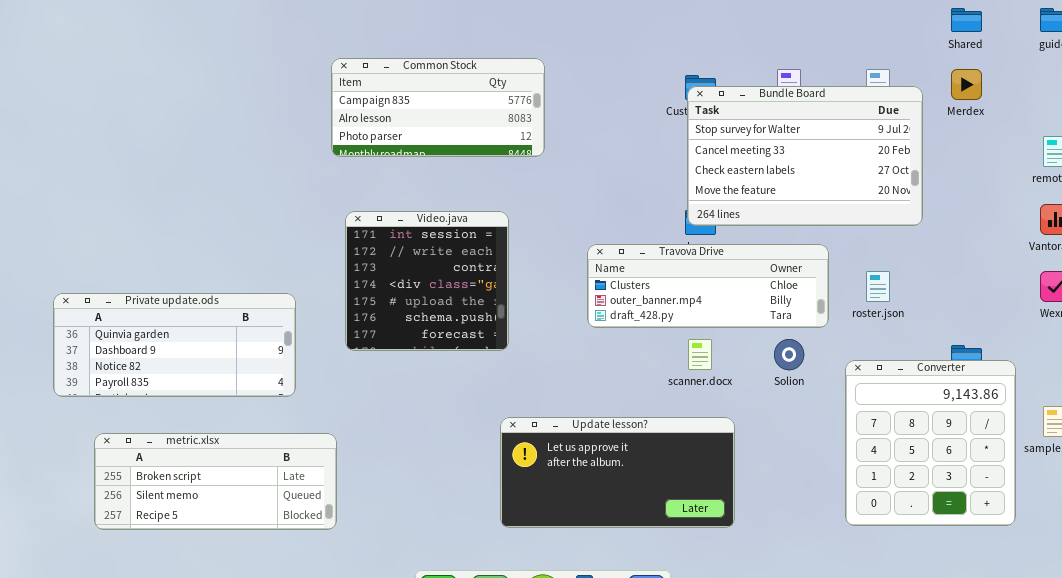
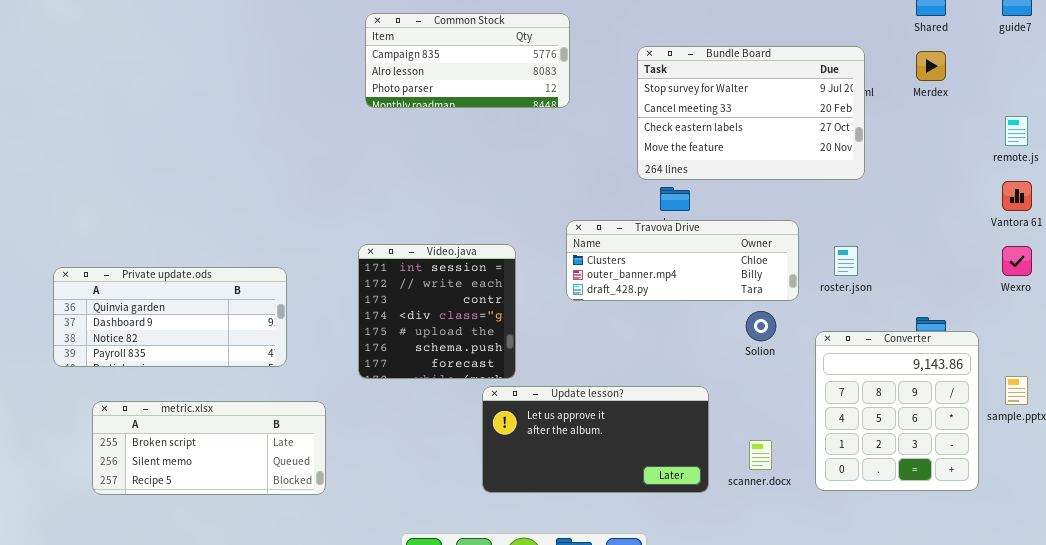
Common Stock: [331,58,545,157] -> [365,13,570,108], moved
Bundle Board: [687,86,923,226] -> [637,46,865,180], moved
Video.java: [345,211,509,351] -> [358,244,516,379], moved
scanner.docx: [688,339,712,370] -> [749,440,772,470], moved

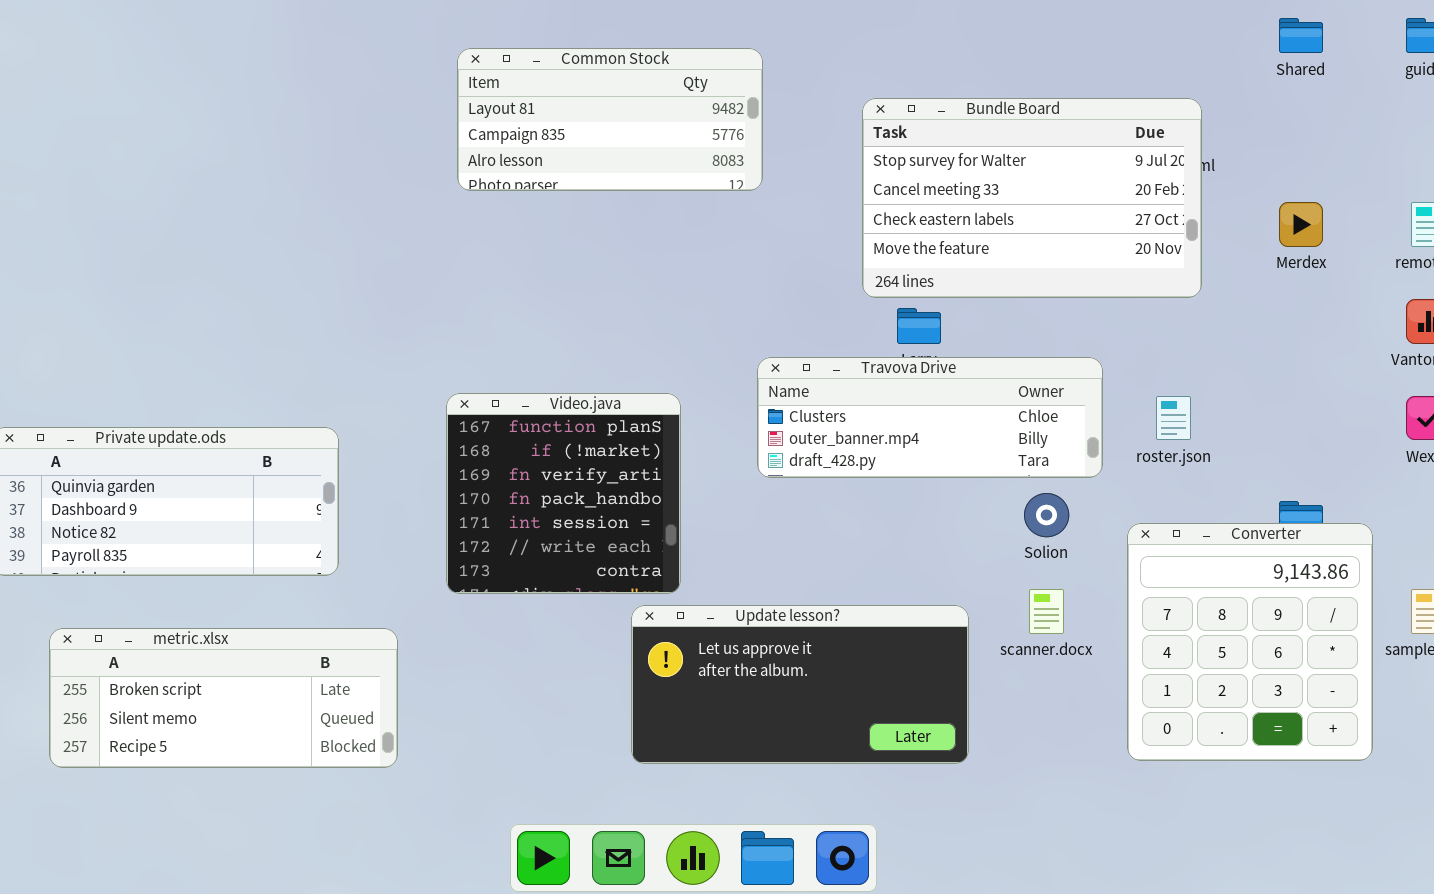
Common Stock: [365,13,570,108] -> [457,48,763,191], scrolled up 1 row
Merdex: [916,51,946,81] -> [1279,202,1323,247], moved
Video.java: [358,244,516,379] -> [446,393,681,594], scrolled up 4 rows
scanner.docx: [749,440,772,470] -> [1029,589,1064,634], moved

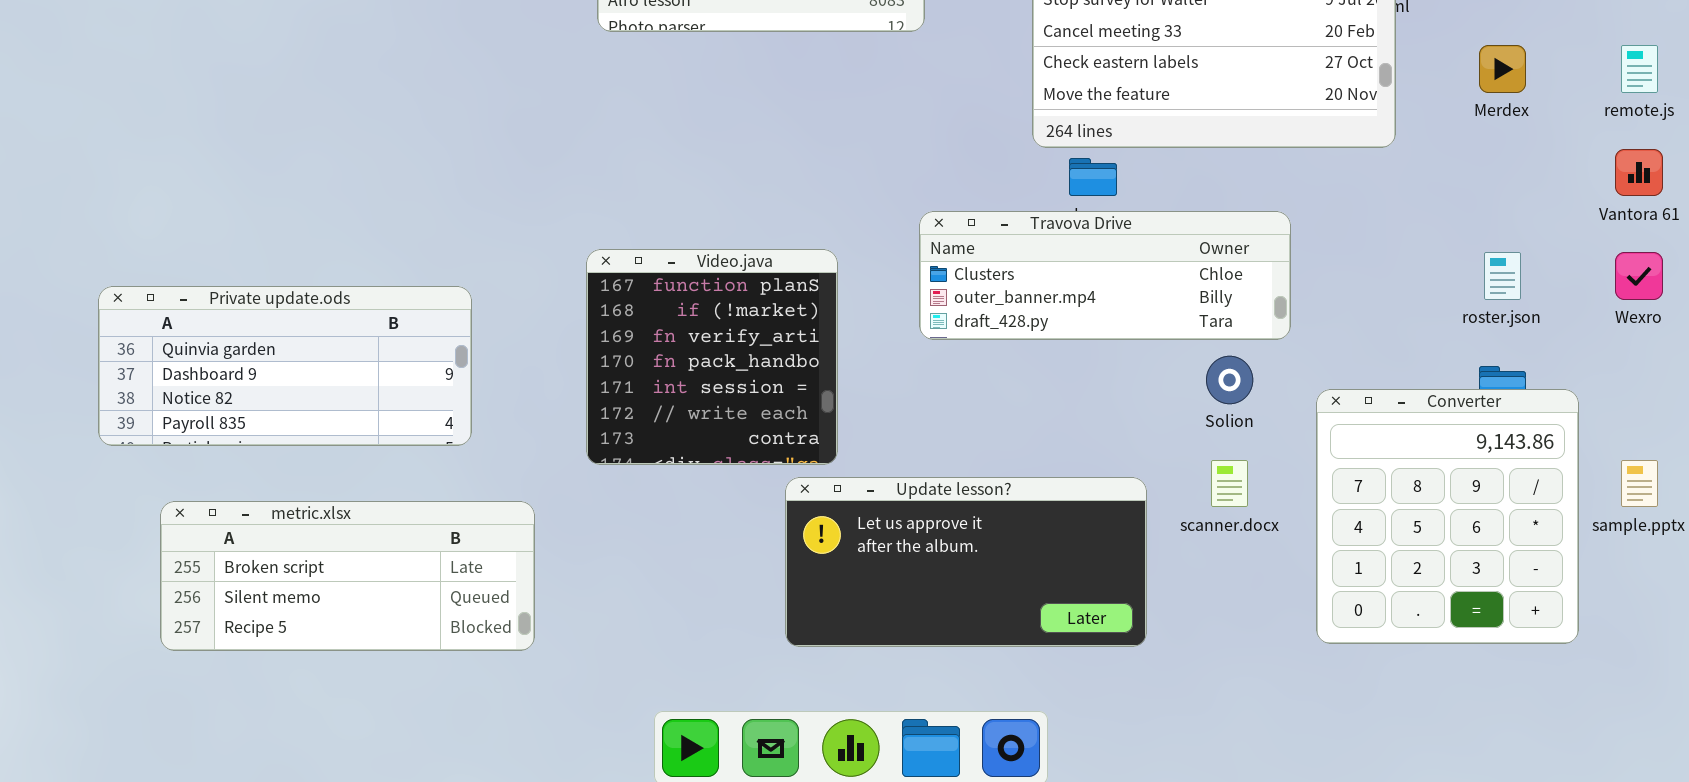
roster.json: [1156,396,1191,440] -> [1484,252,1521,300], moved

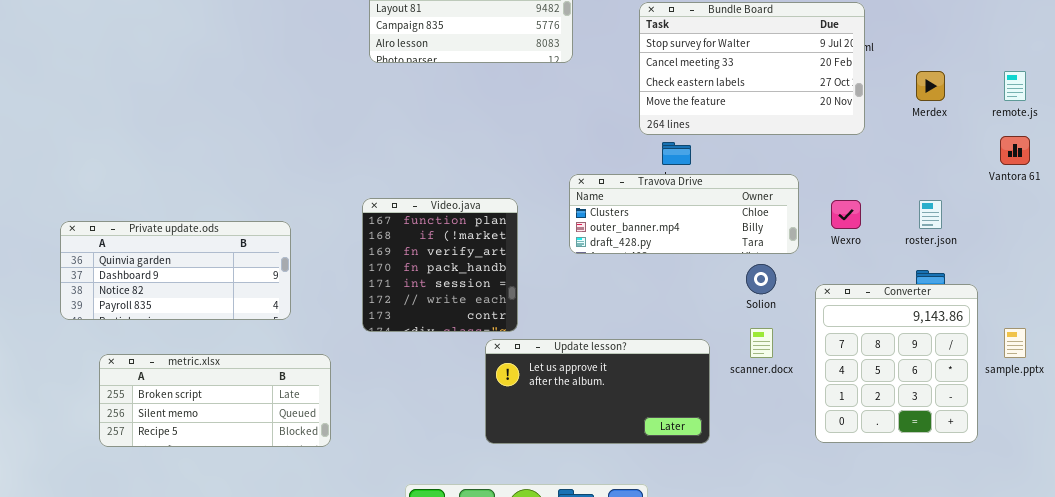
Wexro: [1615,252,1663,300] -> [831,200,861,229], moved

